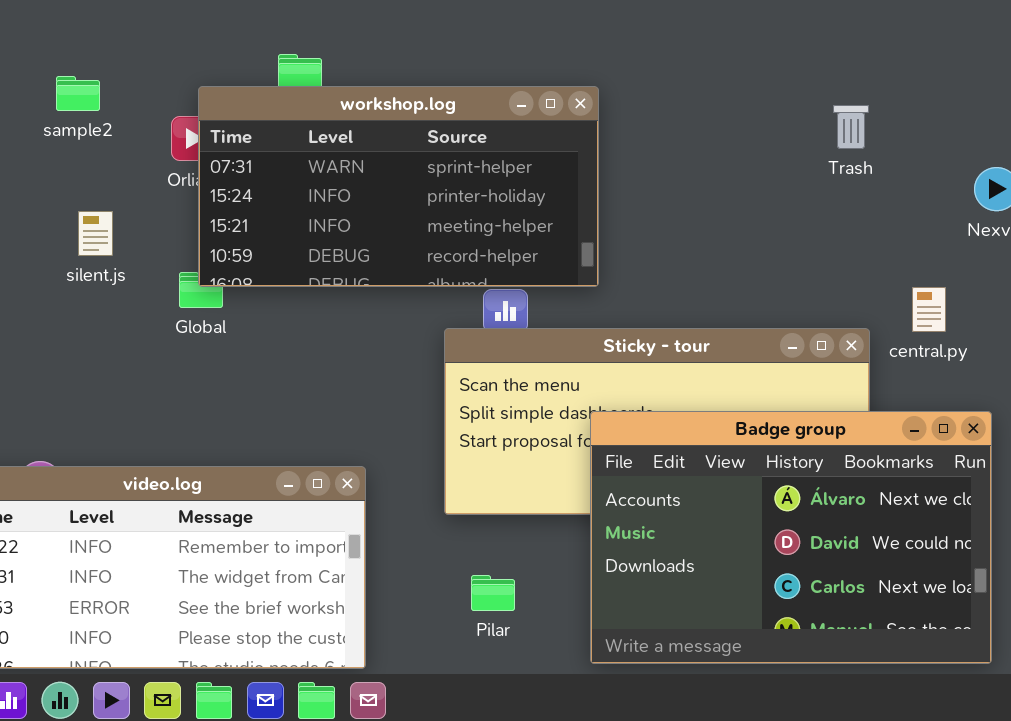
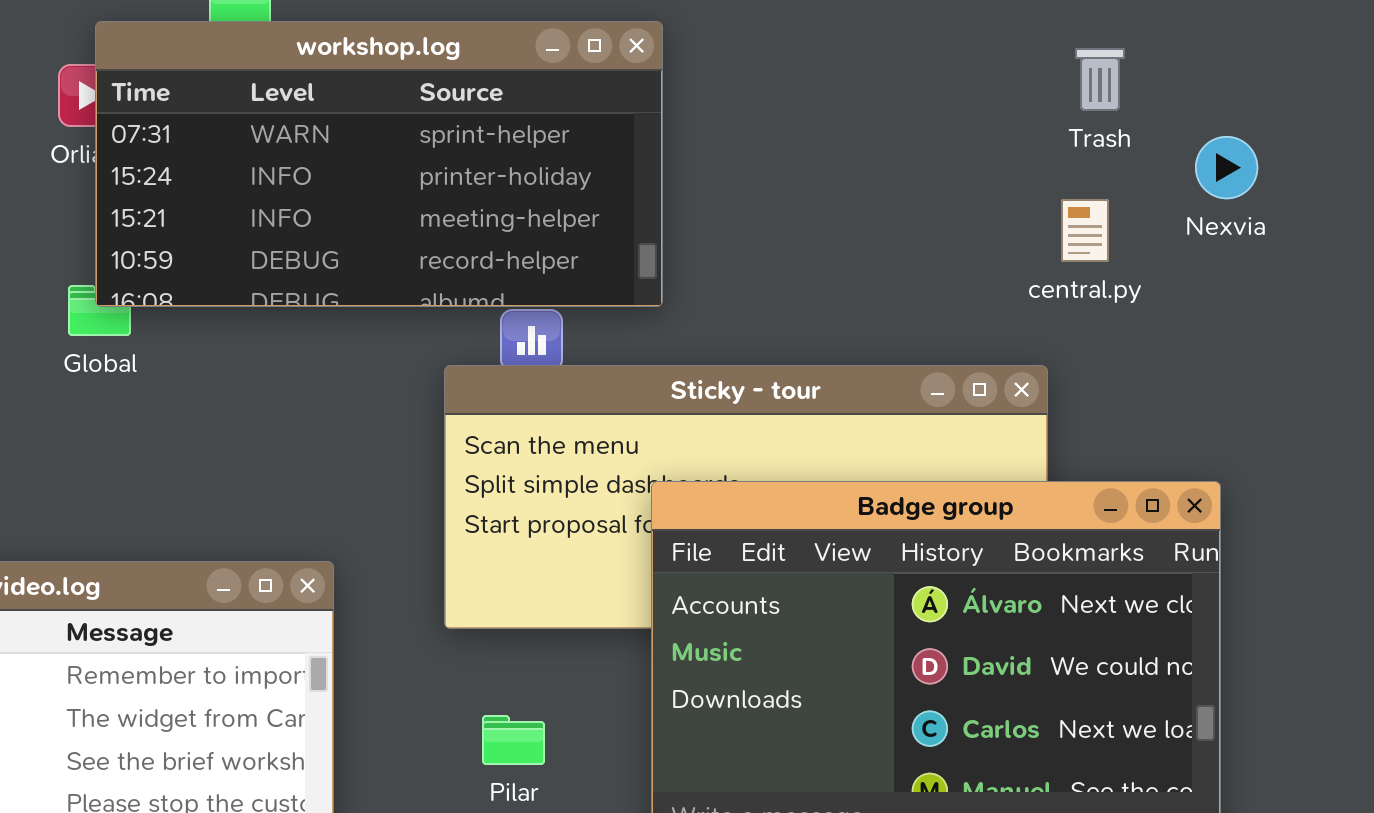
Trash: [833,105,869,149] -> [1075,48,1125,111], moved
central.py: [912,287,946,332] -> [1061,199,1109,262], moved

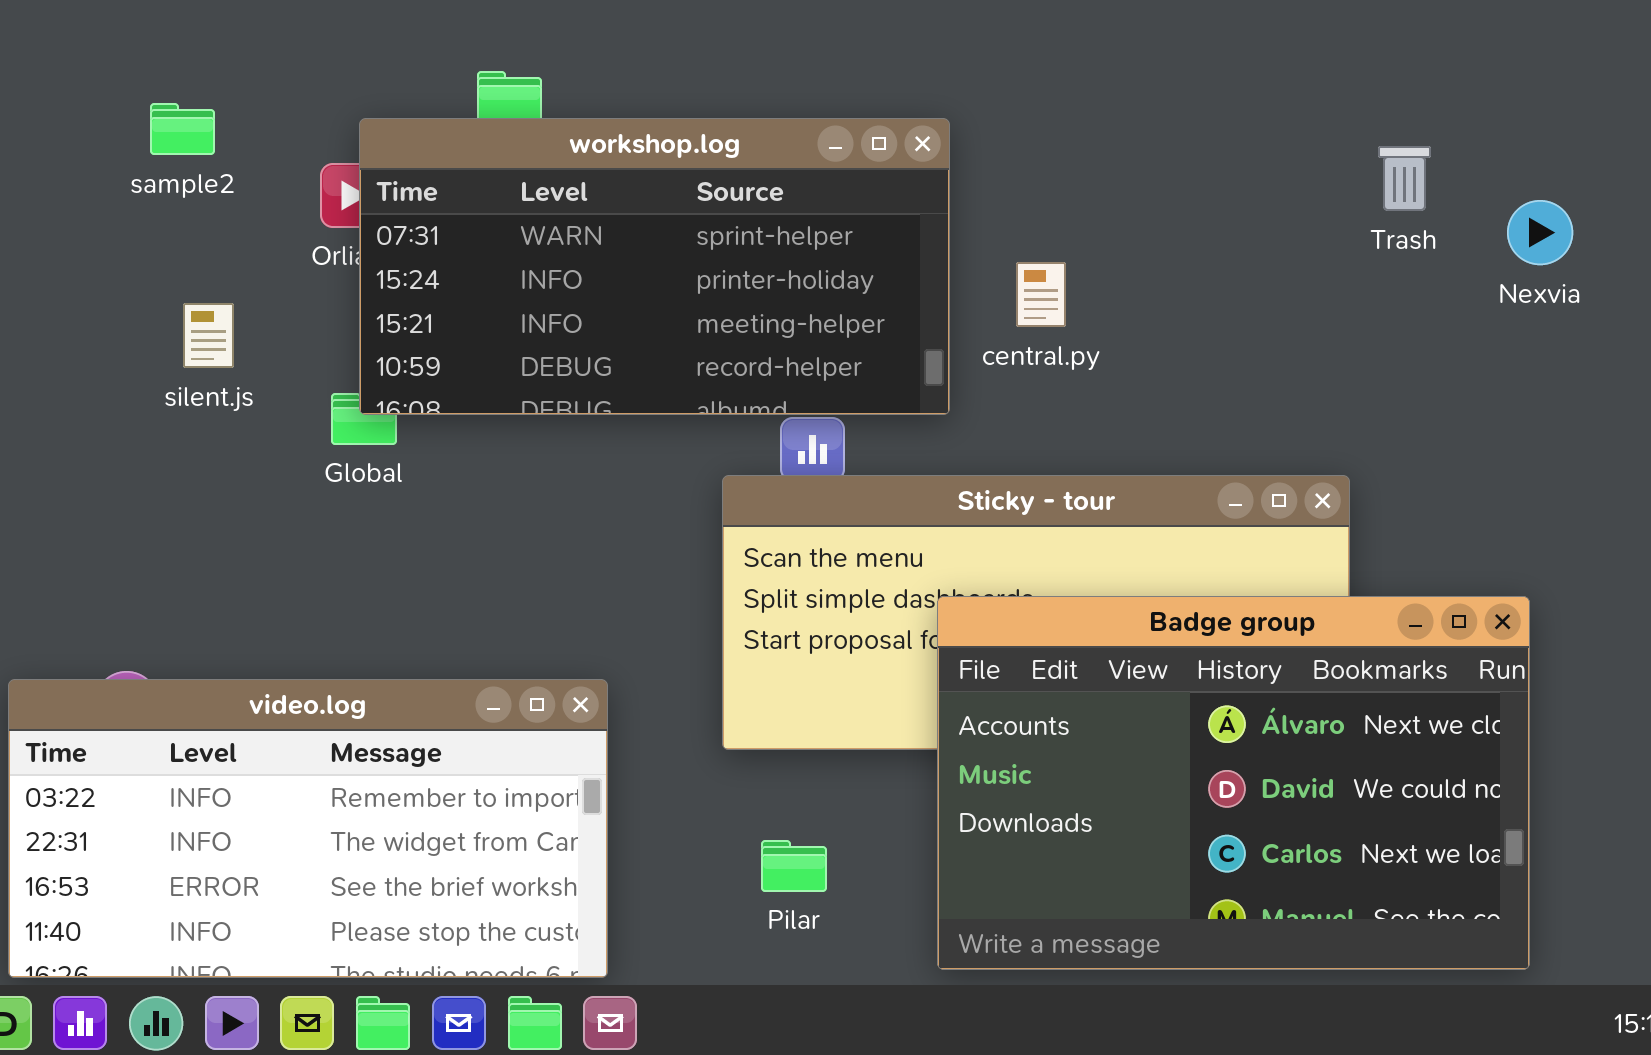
Nexvia: [1195,136,1258,199] -> [1507,200,1573,265], moved
central.py: [1061,199,1109,262] -> [1016,262,1066,327], moved

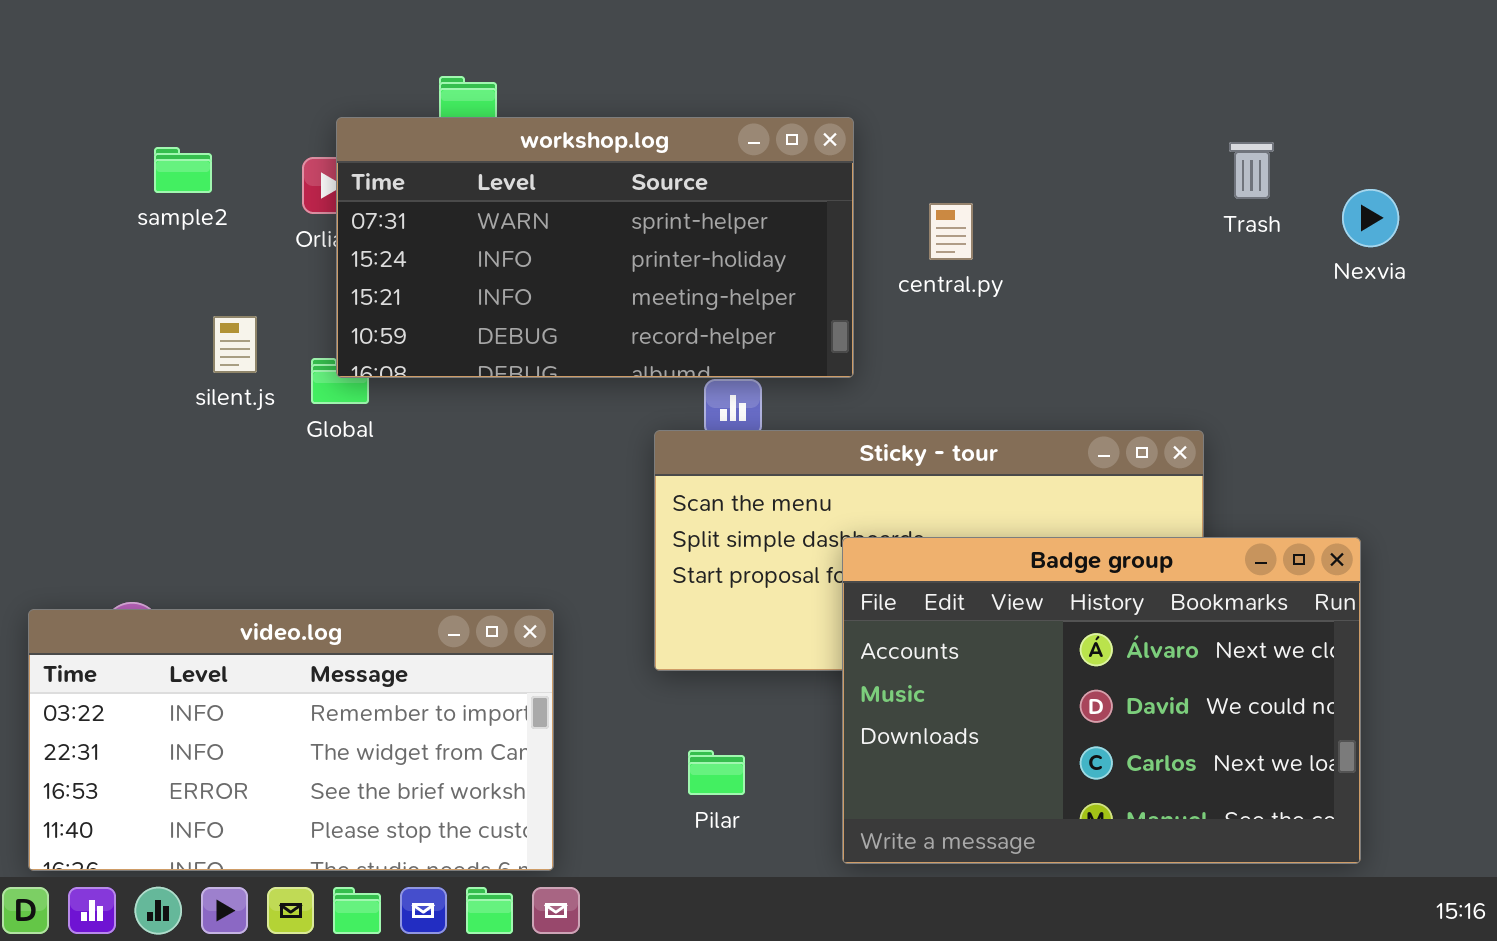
sample2: [150,103,215,155] -> [154,147,212,193], moved
central.py: [1016,262,1066,327] -> [929,203,973,260], moved
silent.js: [183,303,234,368] -> [213,316,257,373], moved

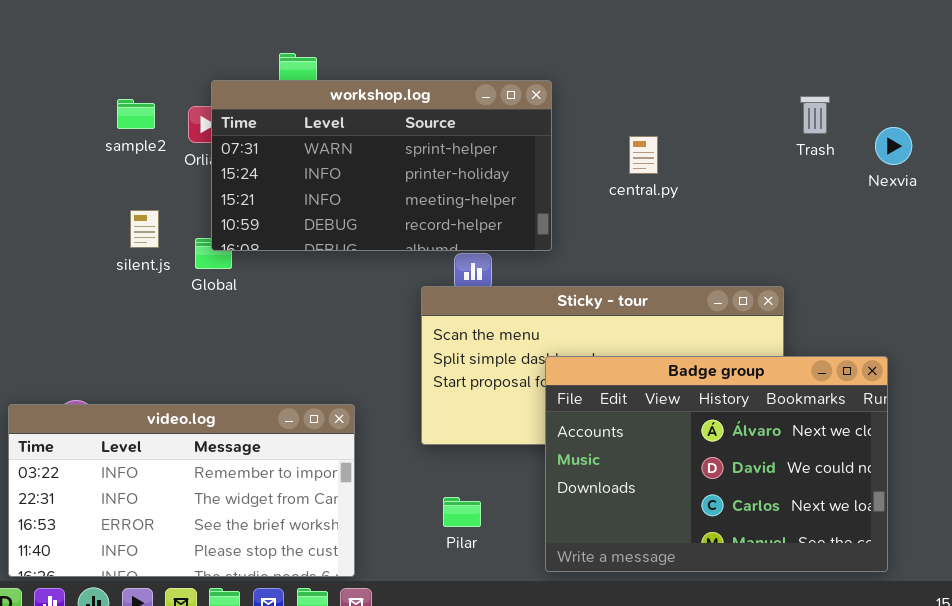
sample2: [154,147,212,193] -> [117,99,155,129], moved
central.py: [929,203,973,260] -> [629,136,658,174], moved

